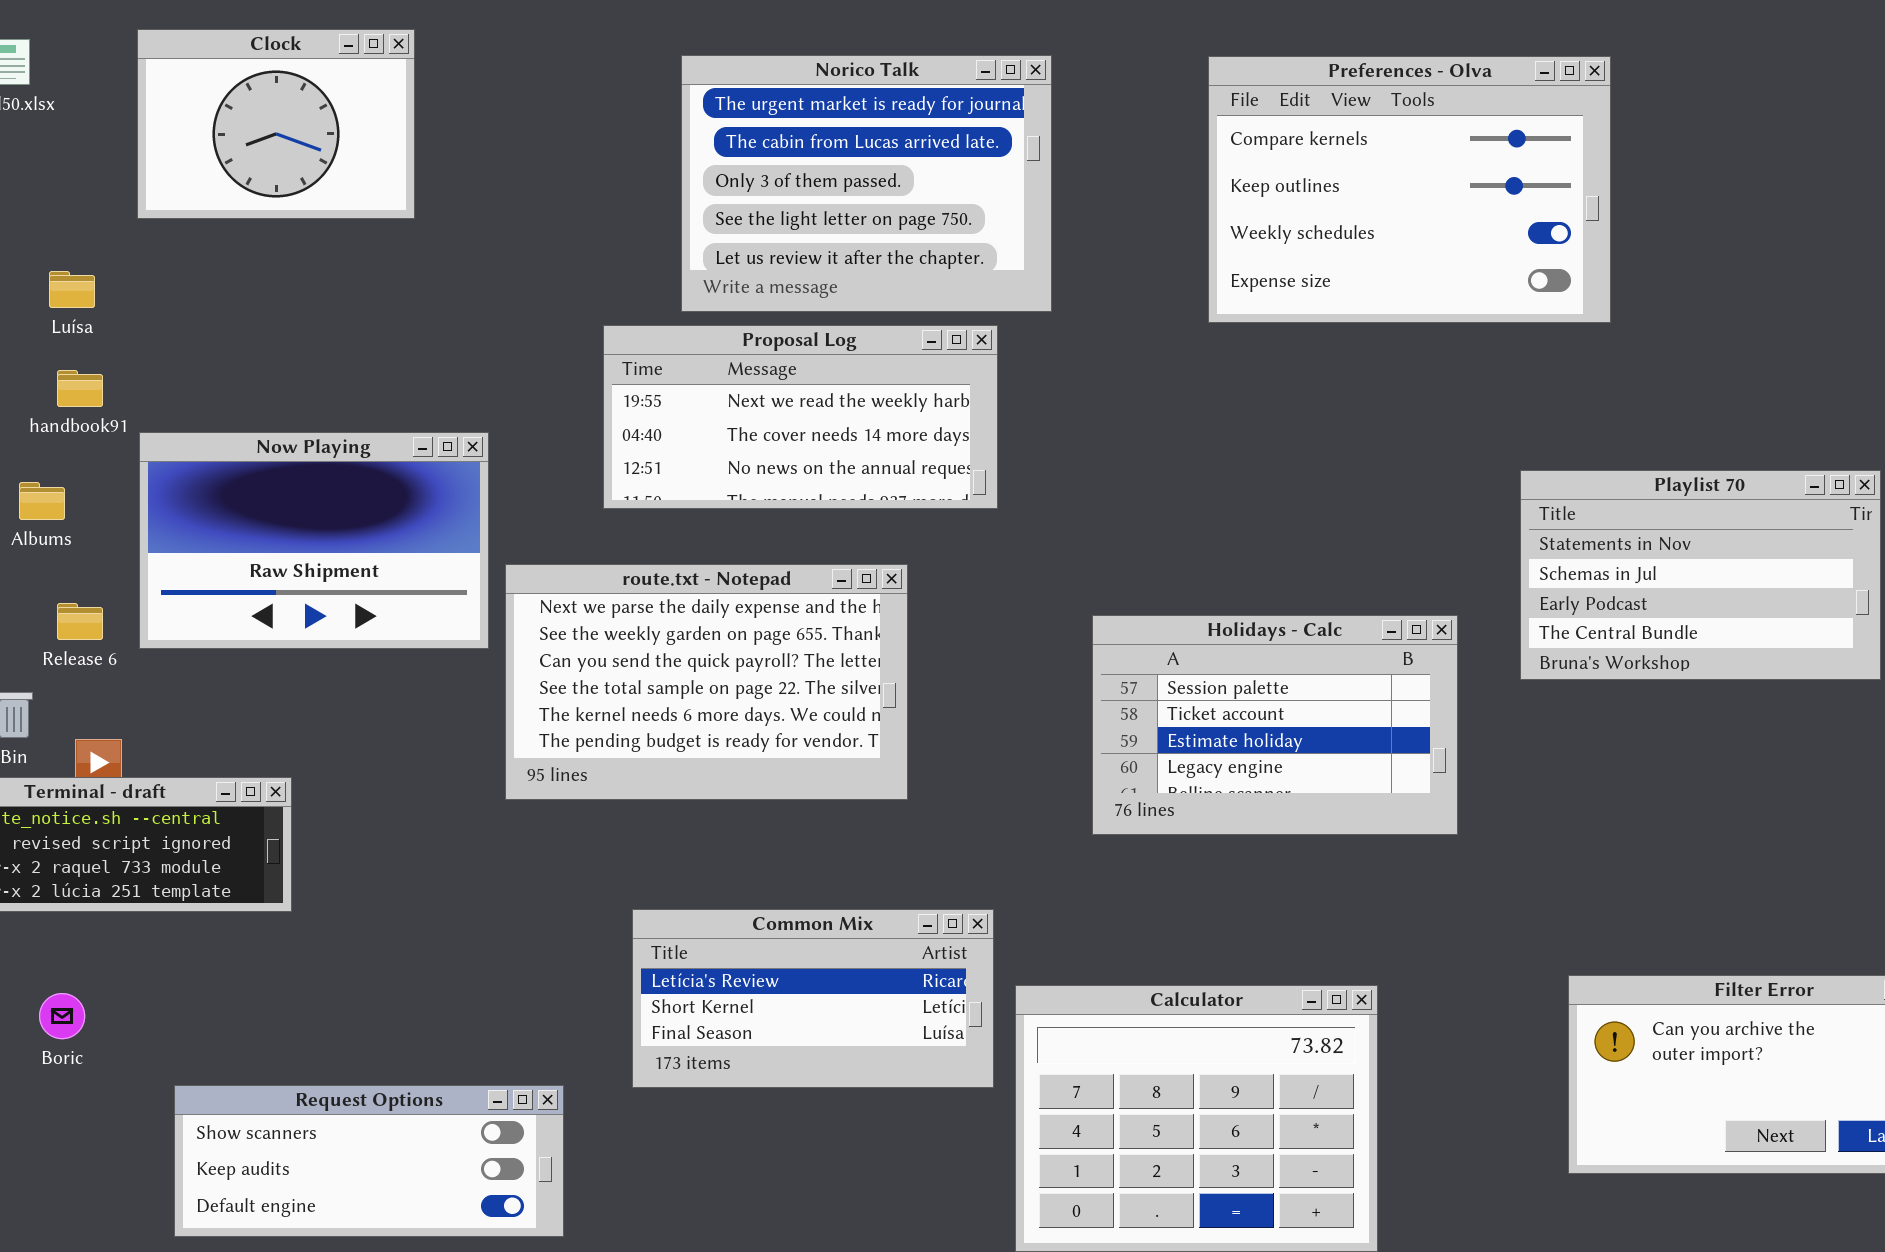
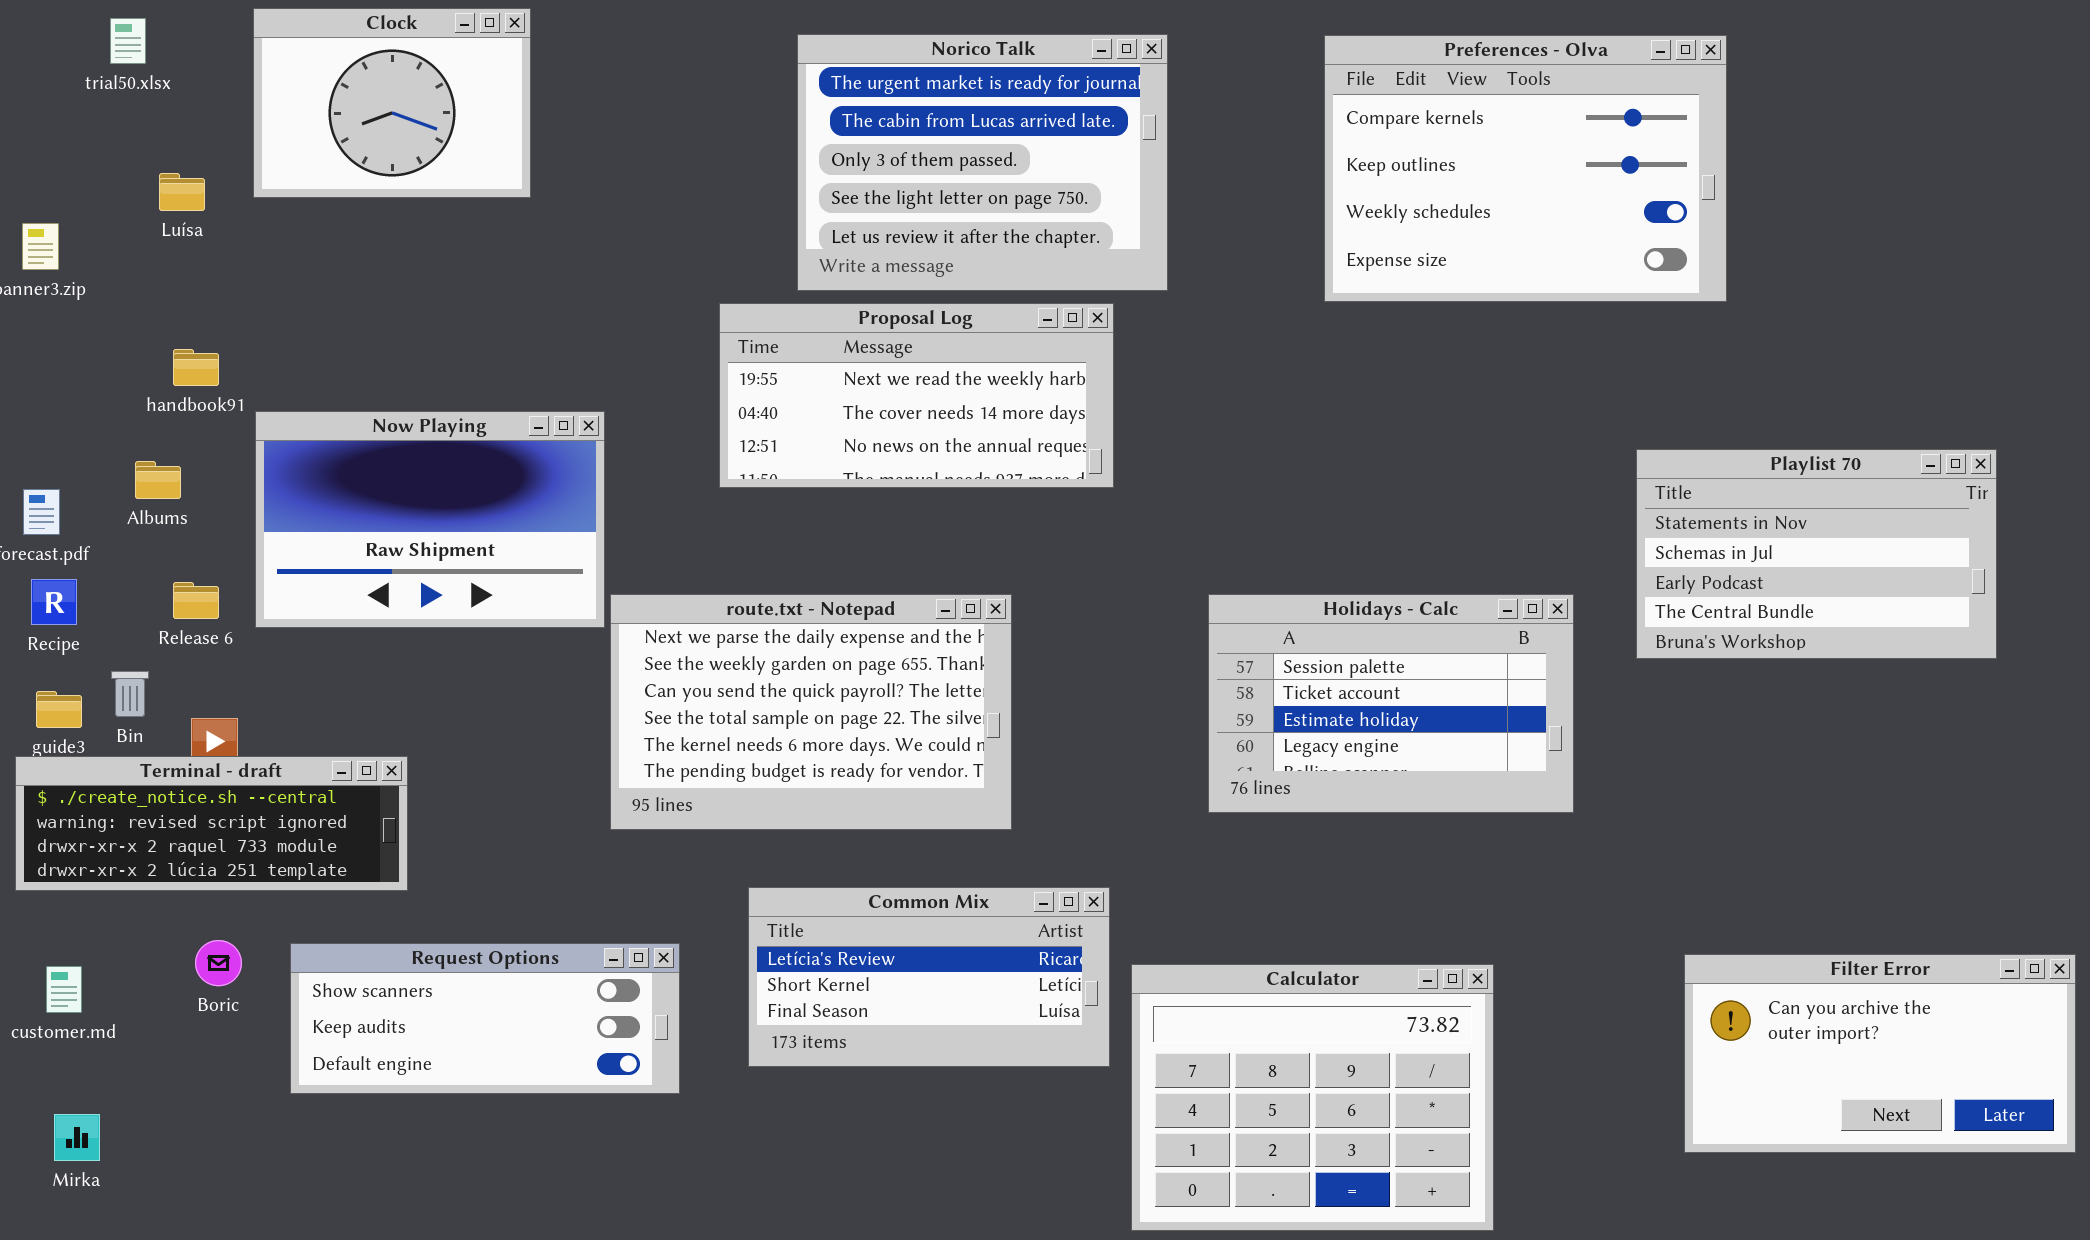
Luísa: [49,271,95,308] -> [159,173,205,211], moved
route.txt - Notepad: [505,564,908,800] -> [610,594,1012,830], moved
Boric: [39,993,85,1039] -> [195,940,242,986], moved
Request Options: [174,1085,564,1237] -> [290,943,680,1094], moved

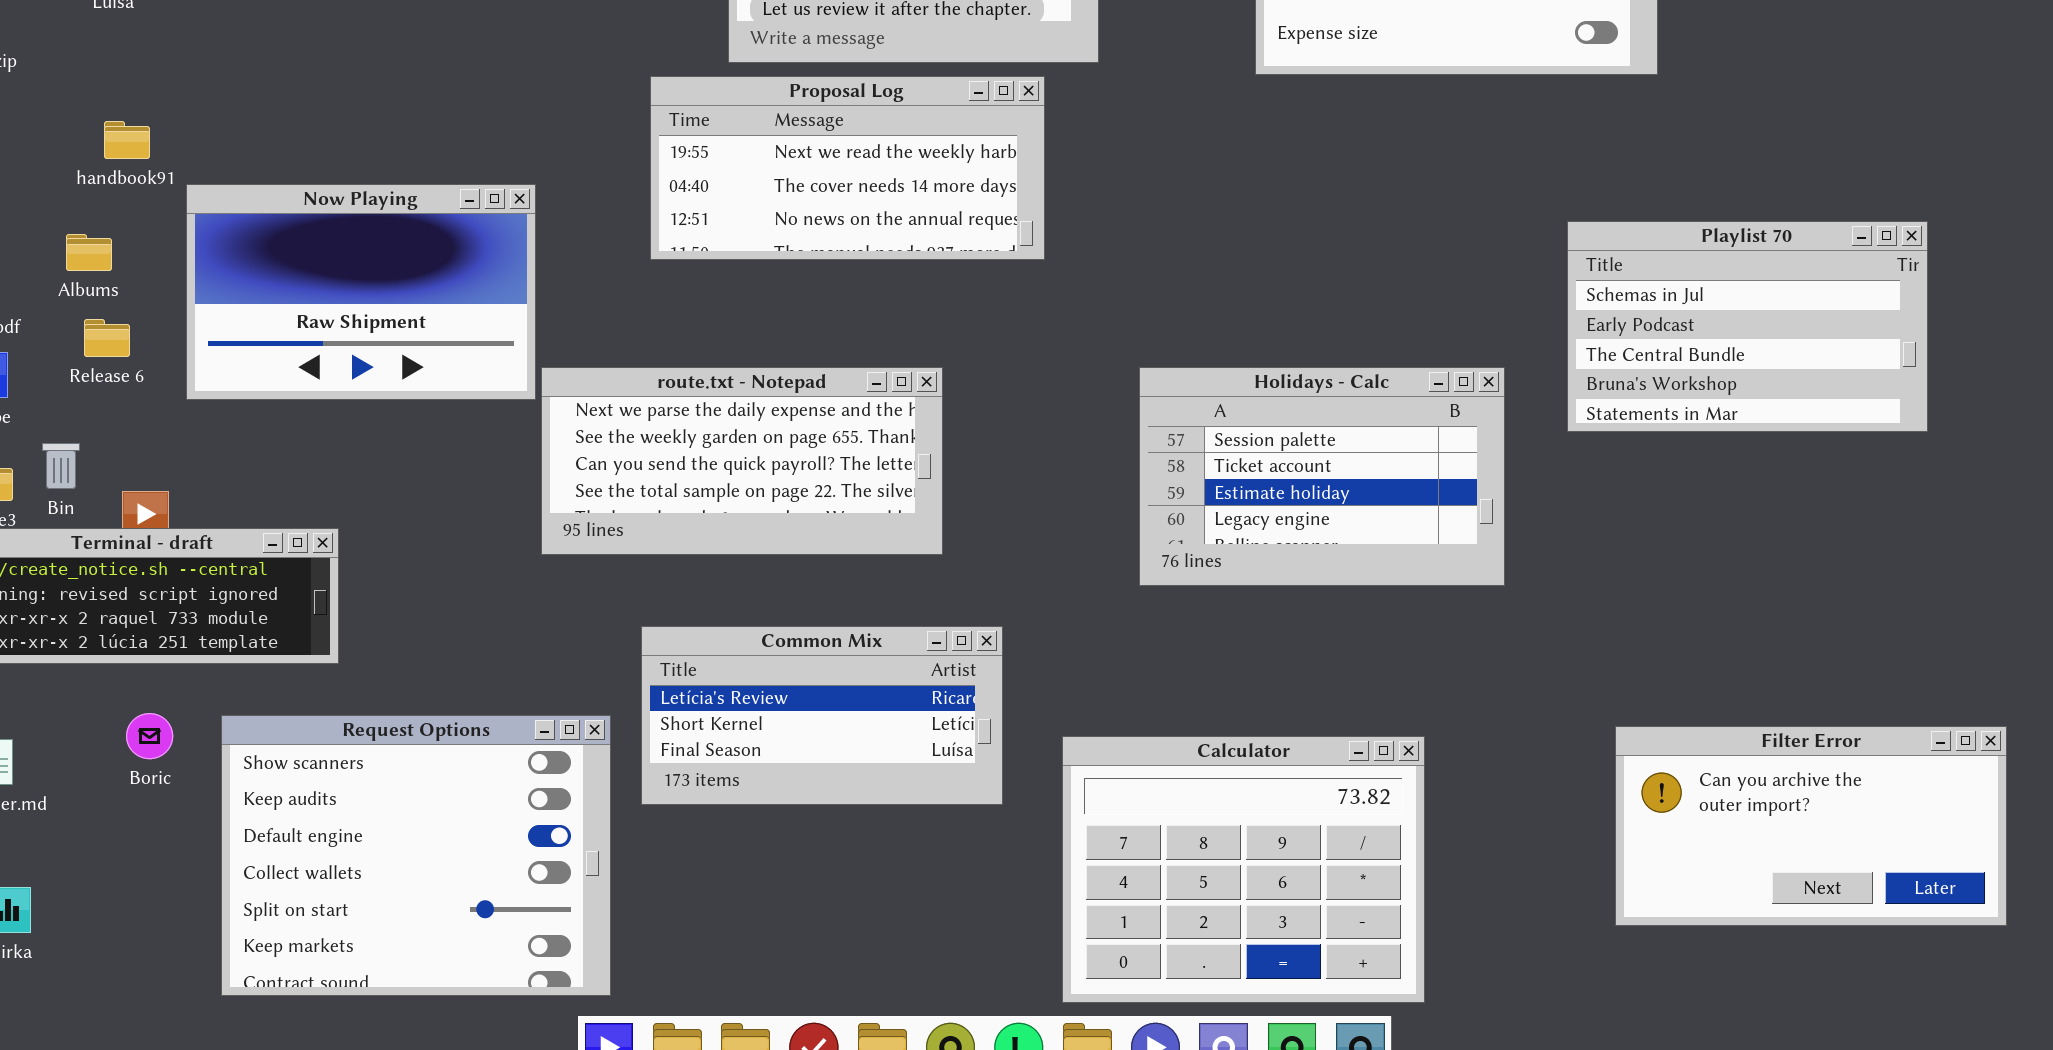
Playlist 70: [1636,449,1997,659] -> [1567,221,1928,432], scrolled down 1 row
Release 6: [173,582,219,619] -> [84,319,130,357], moved
route.txt - Notepad: [610,594,1012,830] -> [541,367,943,555], resized
Common Mix: [748,887,1110,1067] -> [641,626,1003,805], moved
Request Options: [290,943,680,1094] -> [221,715,611,996], resized

